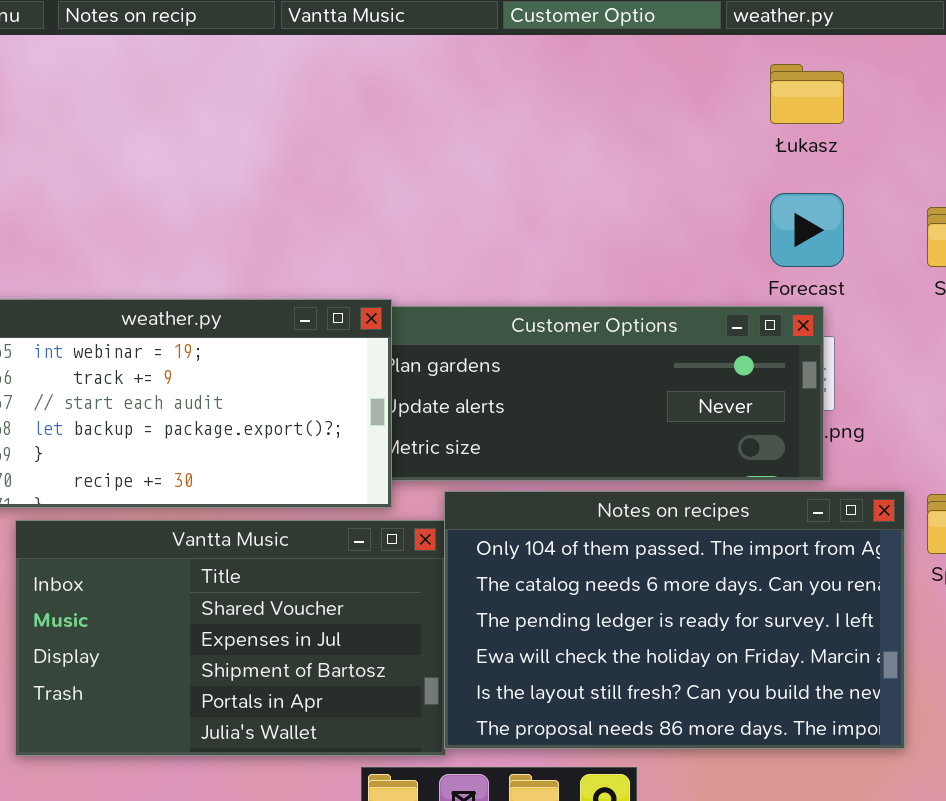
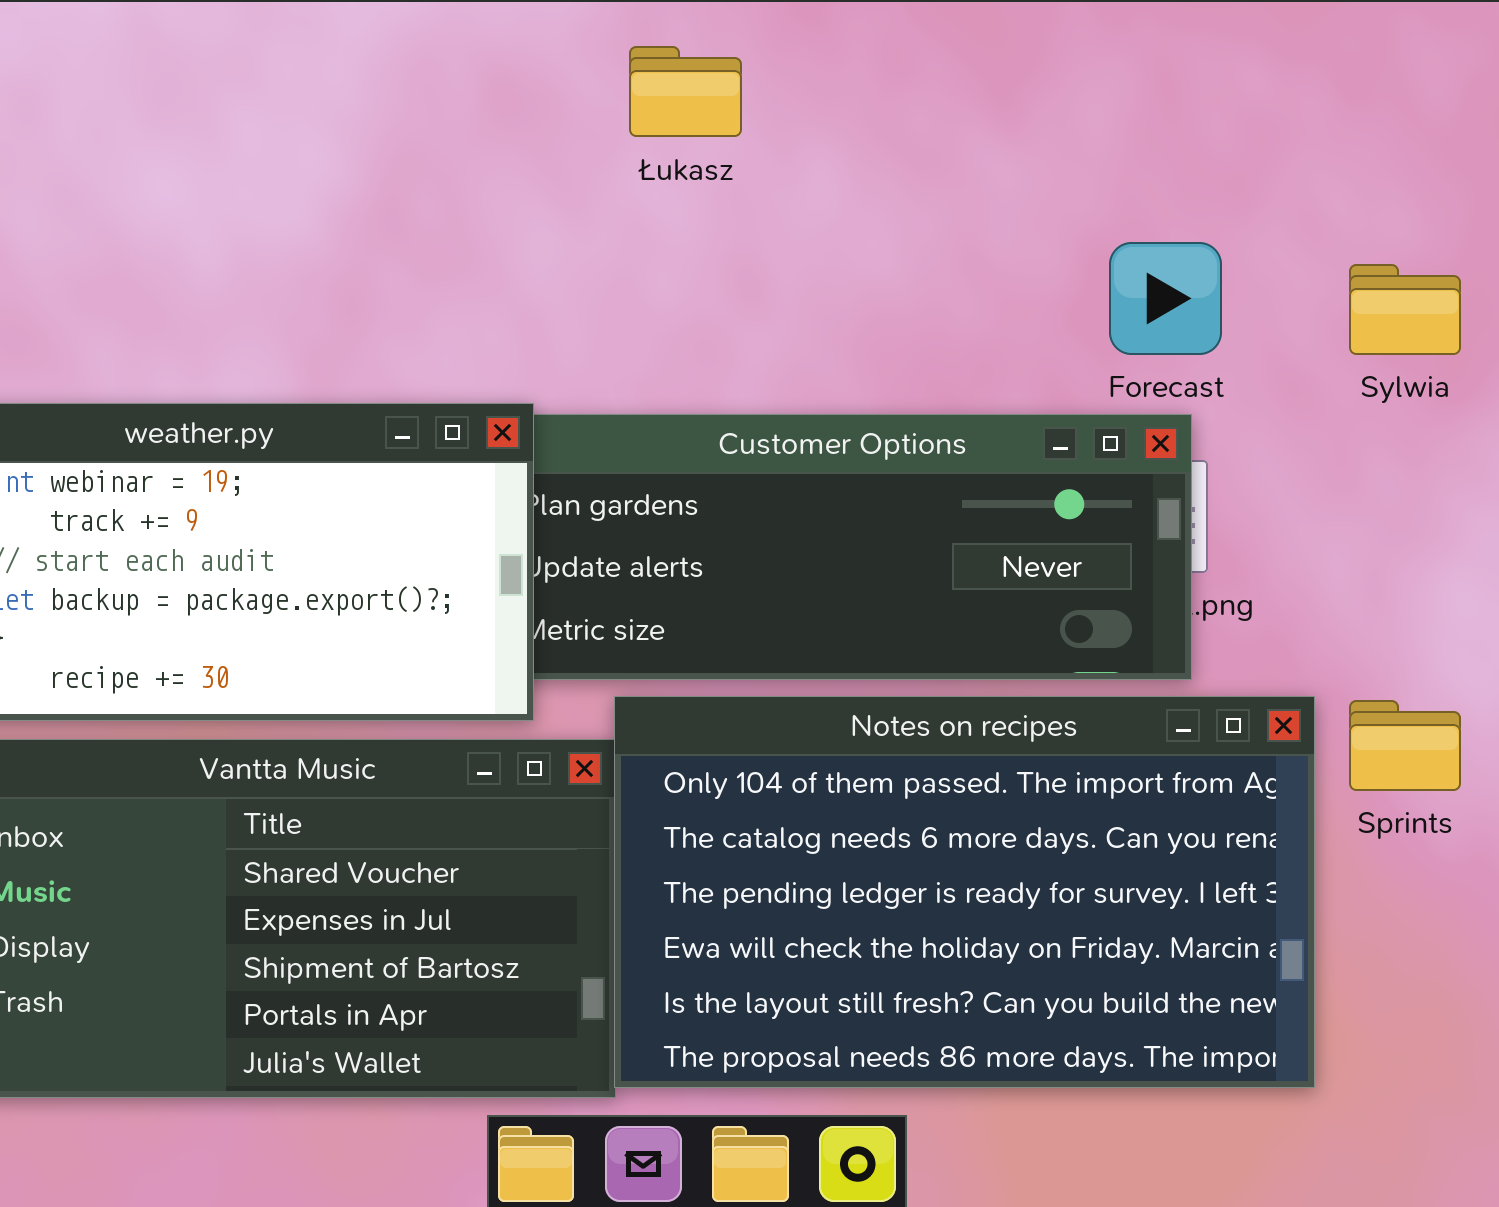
Łukasz: [770,64,844,124] -> [629,46,742,137], moved

